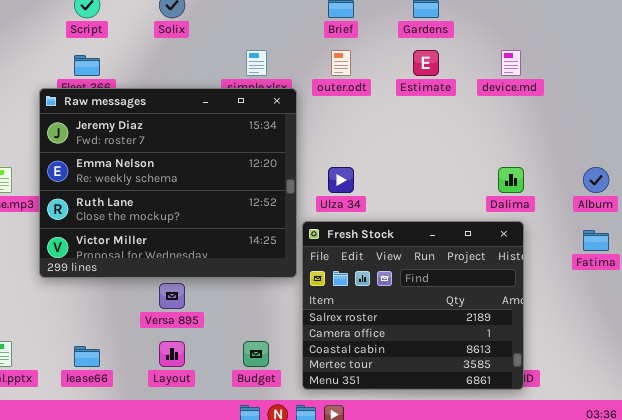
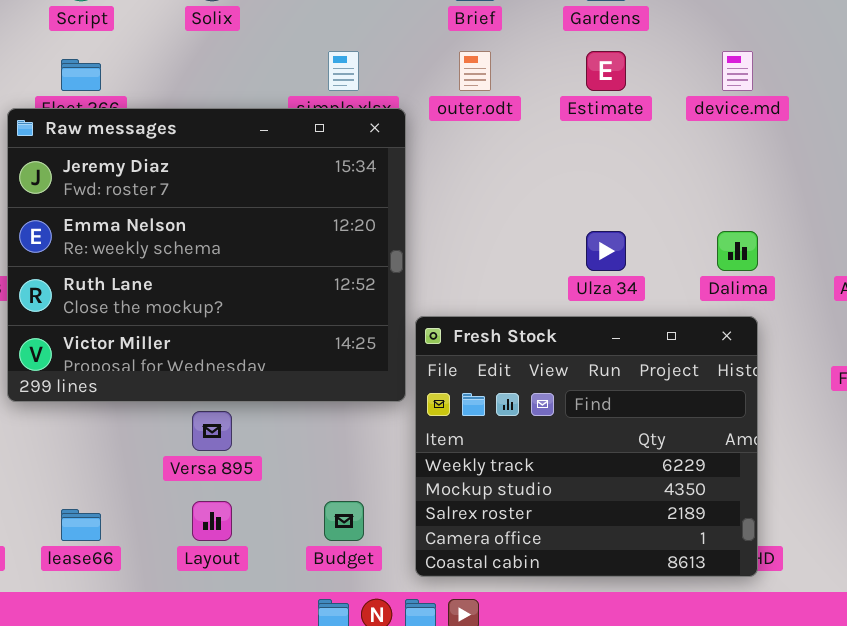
Ulza 34: [328,167,354,193] -> [586,231,626,271], moved
Fresh Stock: [302,221,524,390] -> [415,316,758,577], scrolled up 2 rows

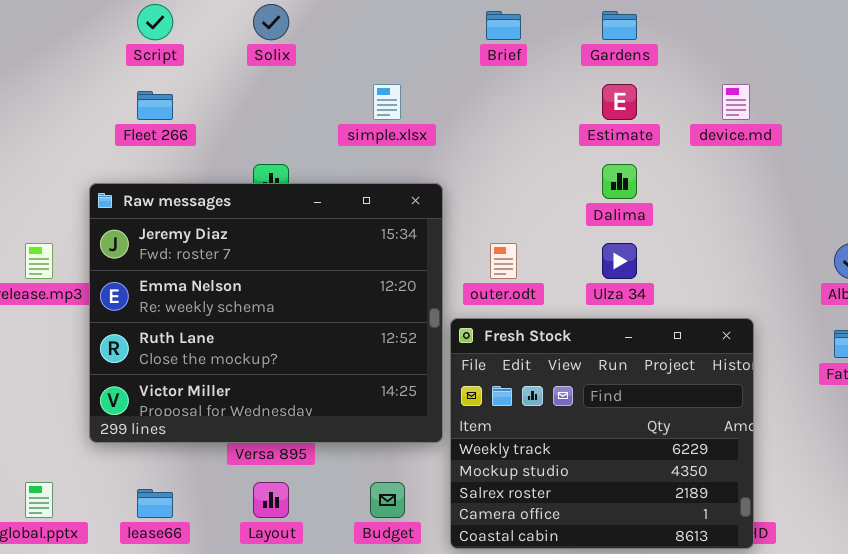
outer.odt: [459,51,491,91] -> [490,243,517,279], moved
Raw messages: [7,108,406,402] -> [89,183,443,443], moved
Dalima: [717,231,758,271] -> [602,164,637,199], moved

